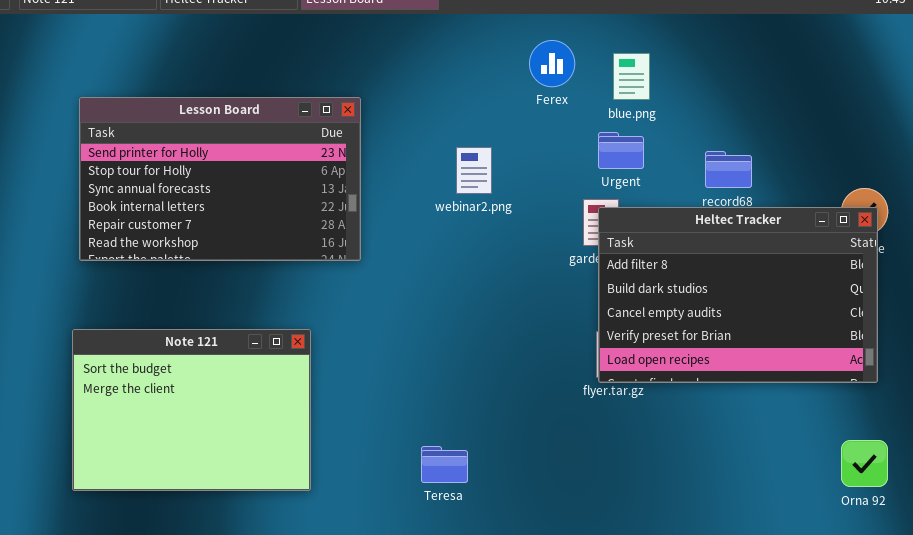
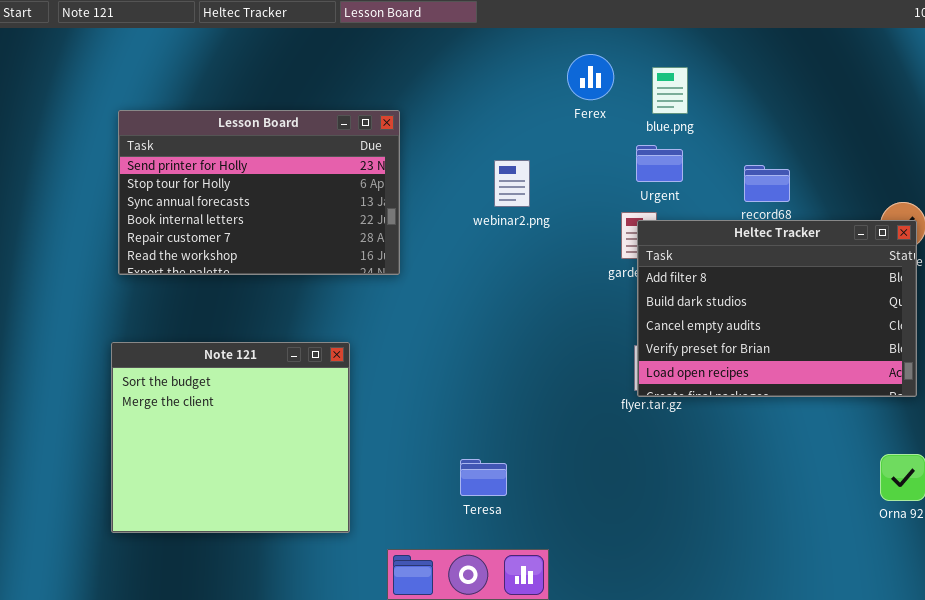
Note 121: [72,329,311,491] -> [111,342,350,533], resized

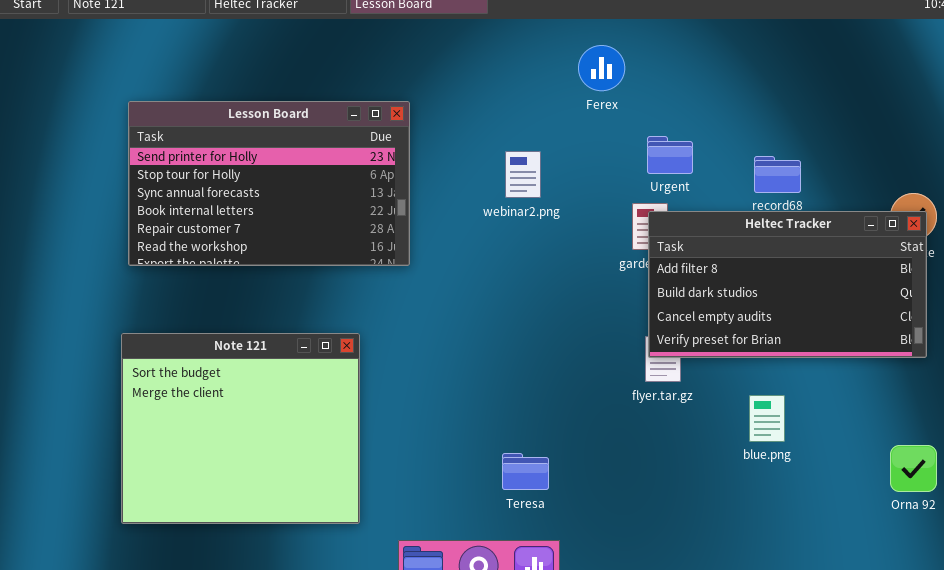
blue.png: [652,67,688,114] -> [749,395,785,442], moved
Heltec Tracker: [637,220,917,397] -> [648,211,927,358], resized
Teresa: [460,459,507,496] -> [502,453,549,490], moved

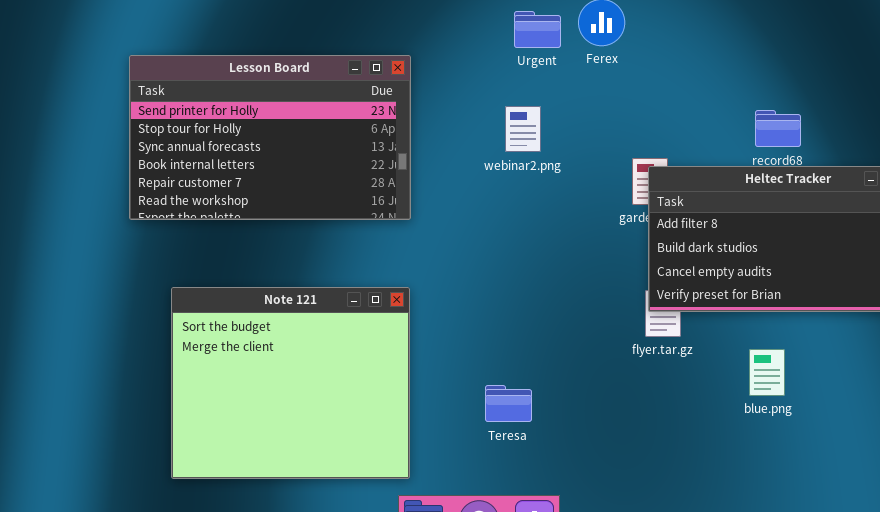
Urgent: [647,136,693,174] -> [514,11,561,48], moved
Note 121: [121,333,360,524] -> [171,287,410,479], moved
Teresa: [502,453,549,490] -> [485,385,532,422], moved

